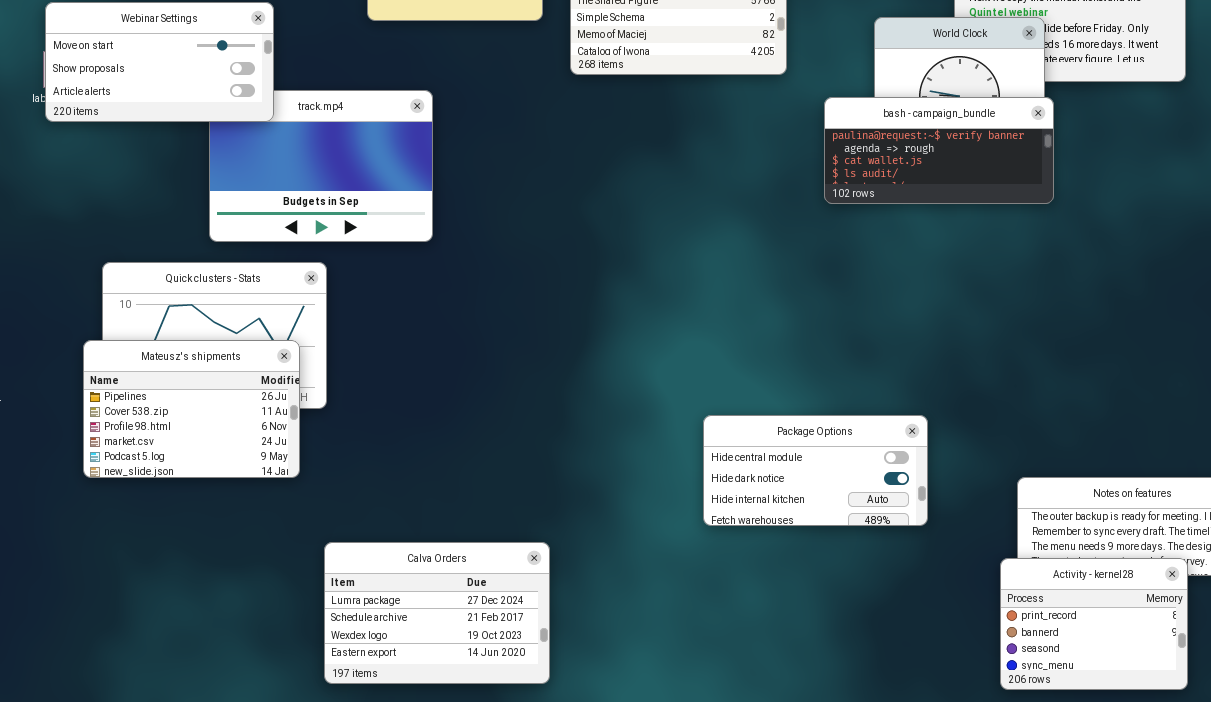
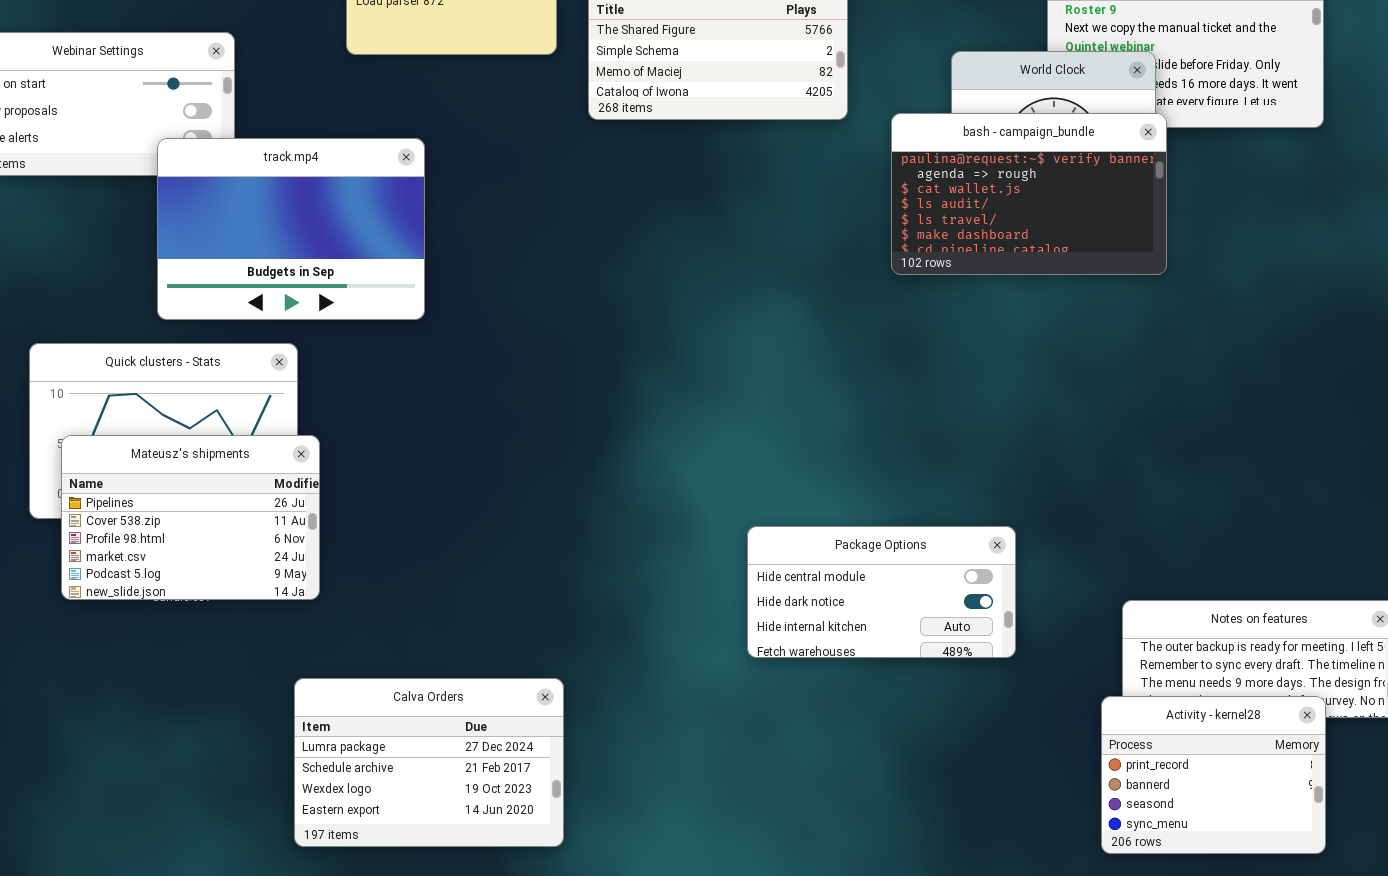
track.mp4: [209,90,433,242] -> [157,138,425,320], raised
bash - campaign_bundle: [824,97,1054,204] -> [891,113,1167,275], resized
Mateusz's shipments: [83,340,300,478] -> [61,435,320,600], moved

